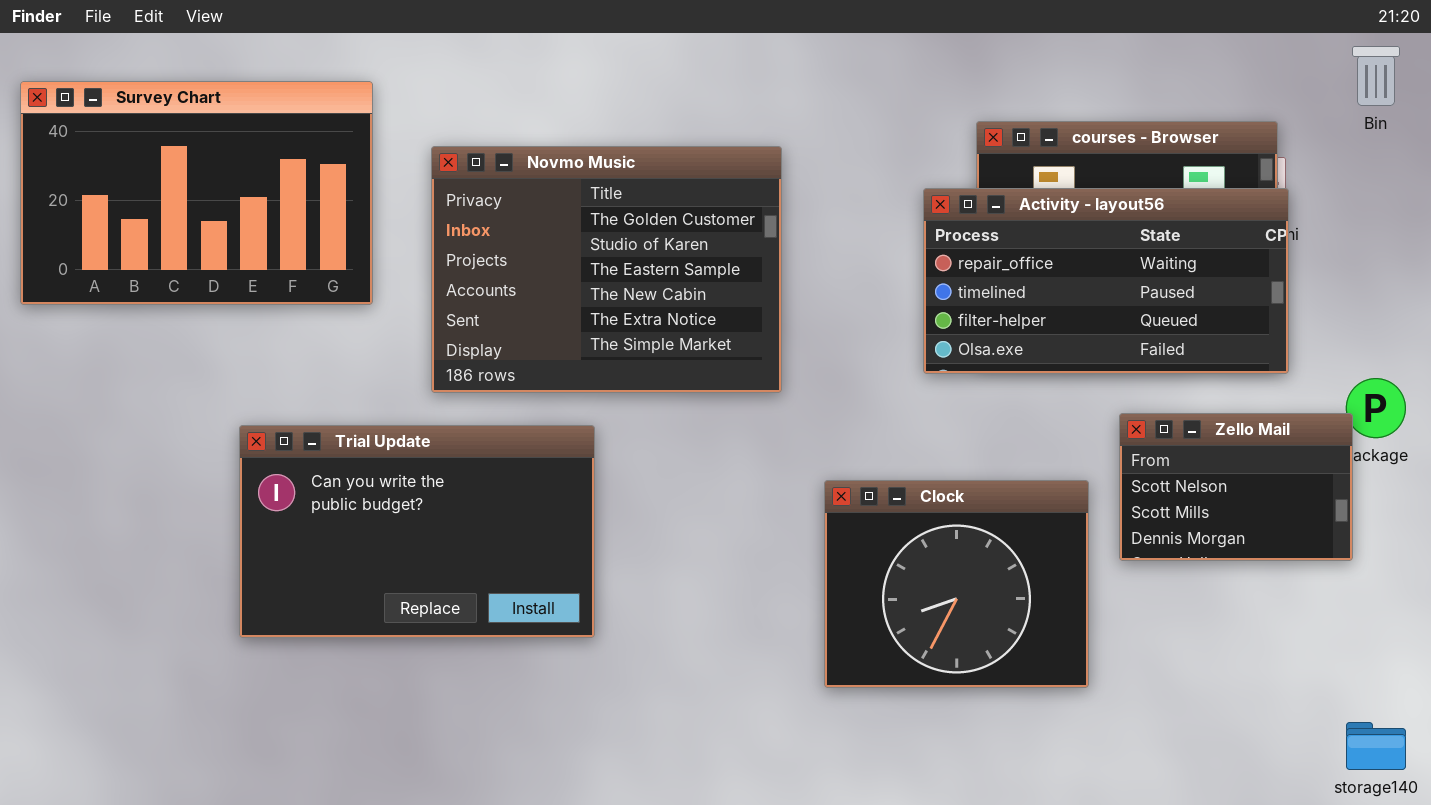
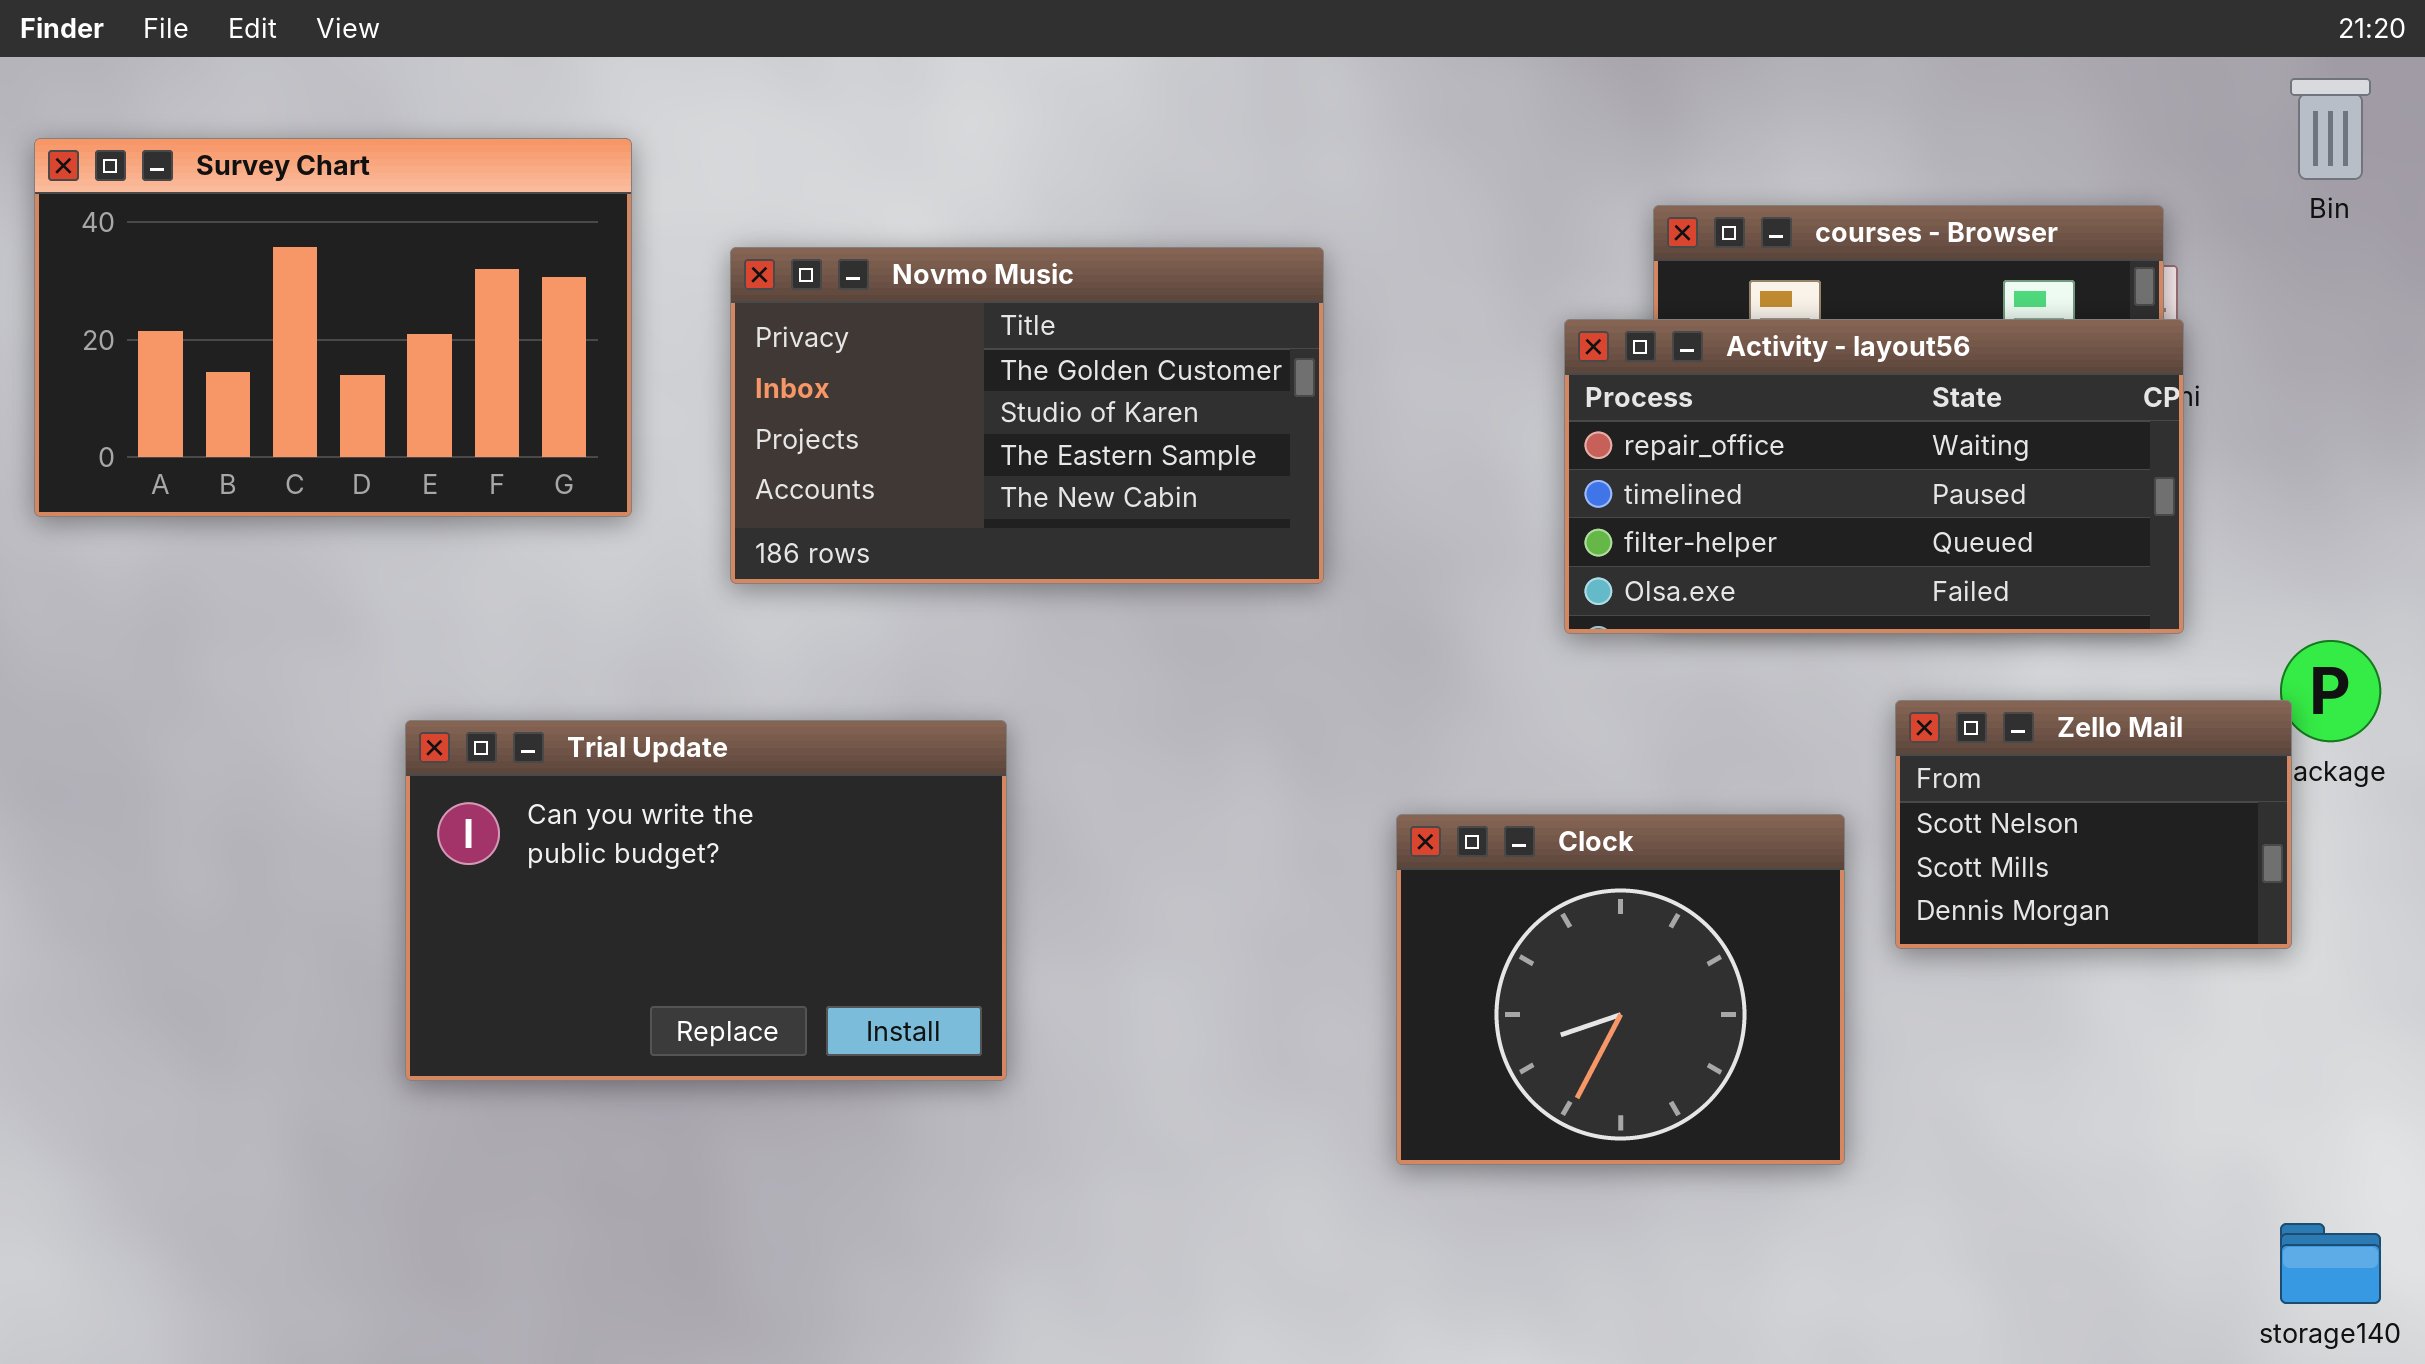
Novmo Music: [431,146,782,393] -> [730,247,1324,584], resized

